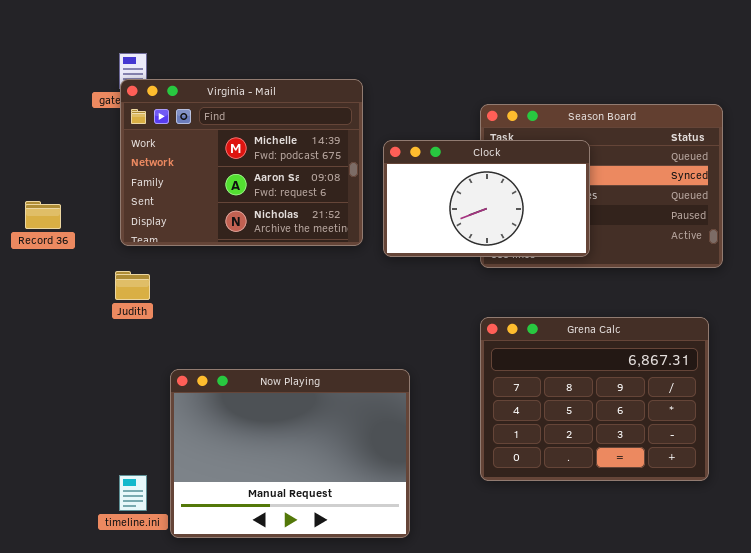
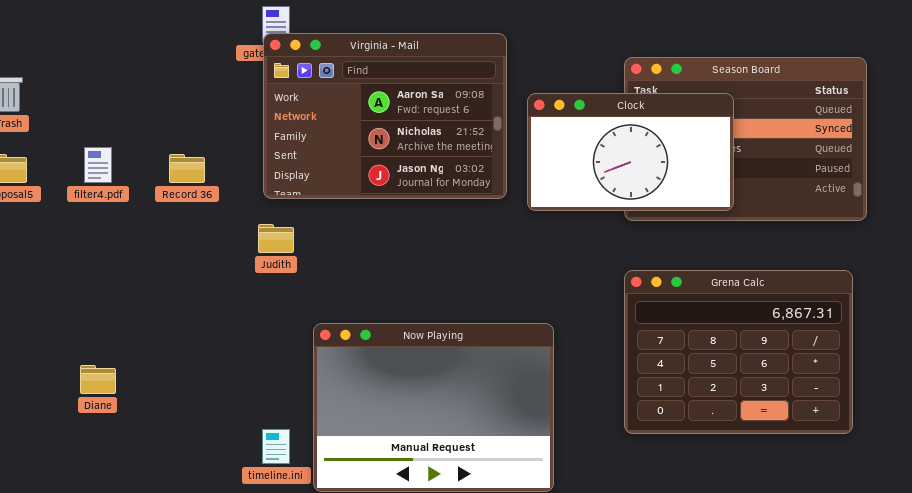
Virginia - Mail: [120,79,363,246] -> [263,33,507,199], scrolled down 1 row

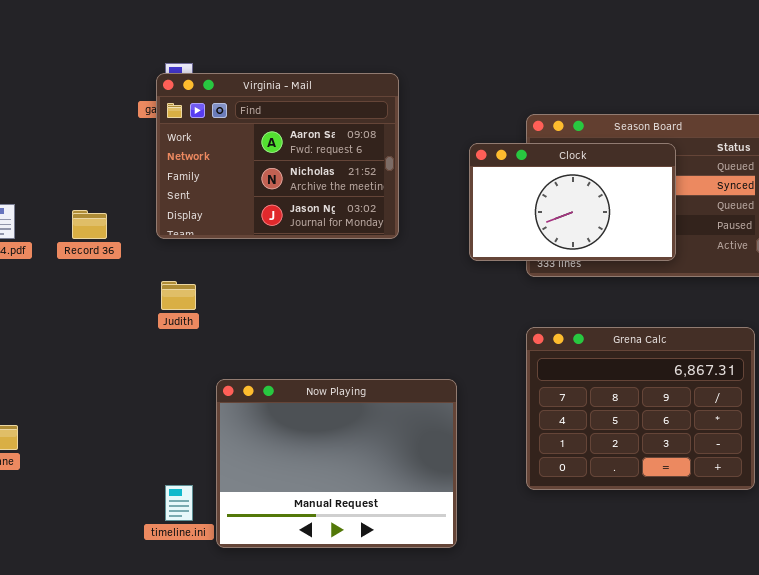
Virginia - Mail: [263,33,507,199] -> [156,73,399,239], moved
Clock: [527,93,734,211] -> [469,143,676,261], moved

